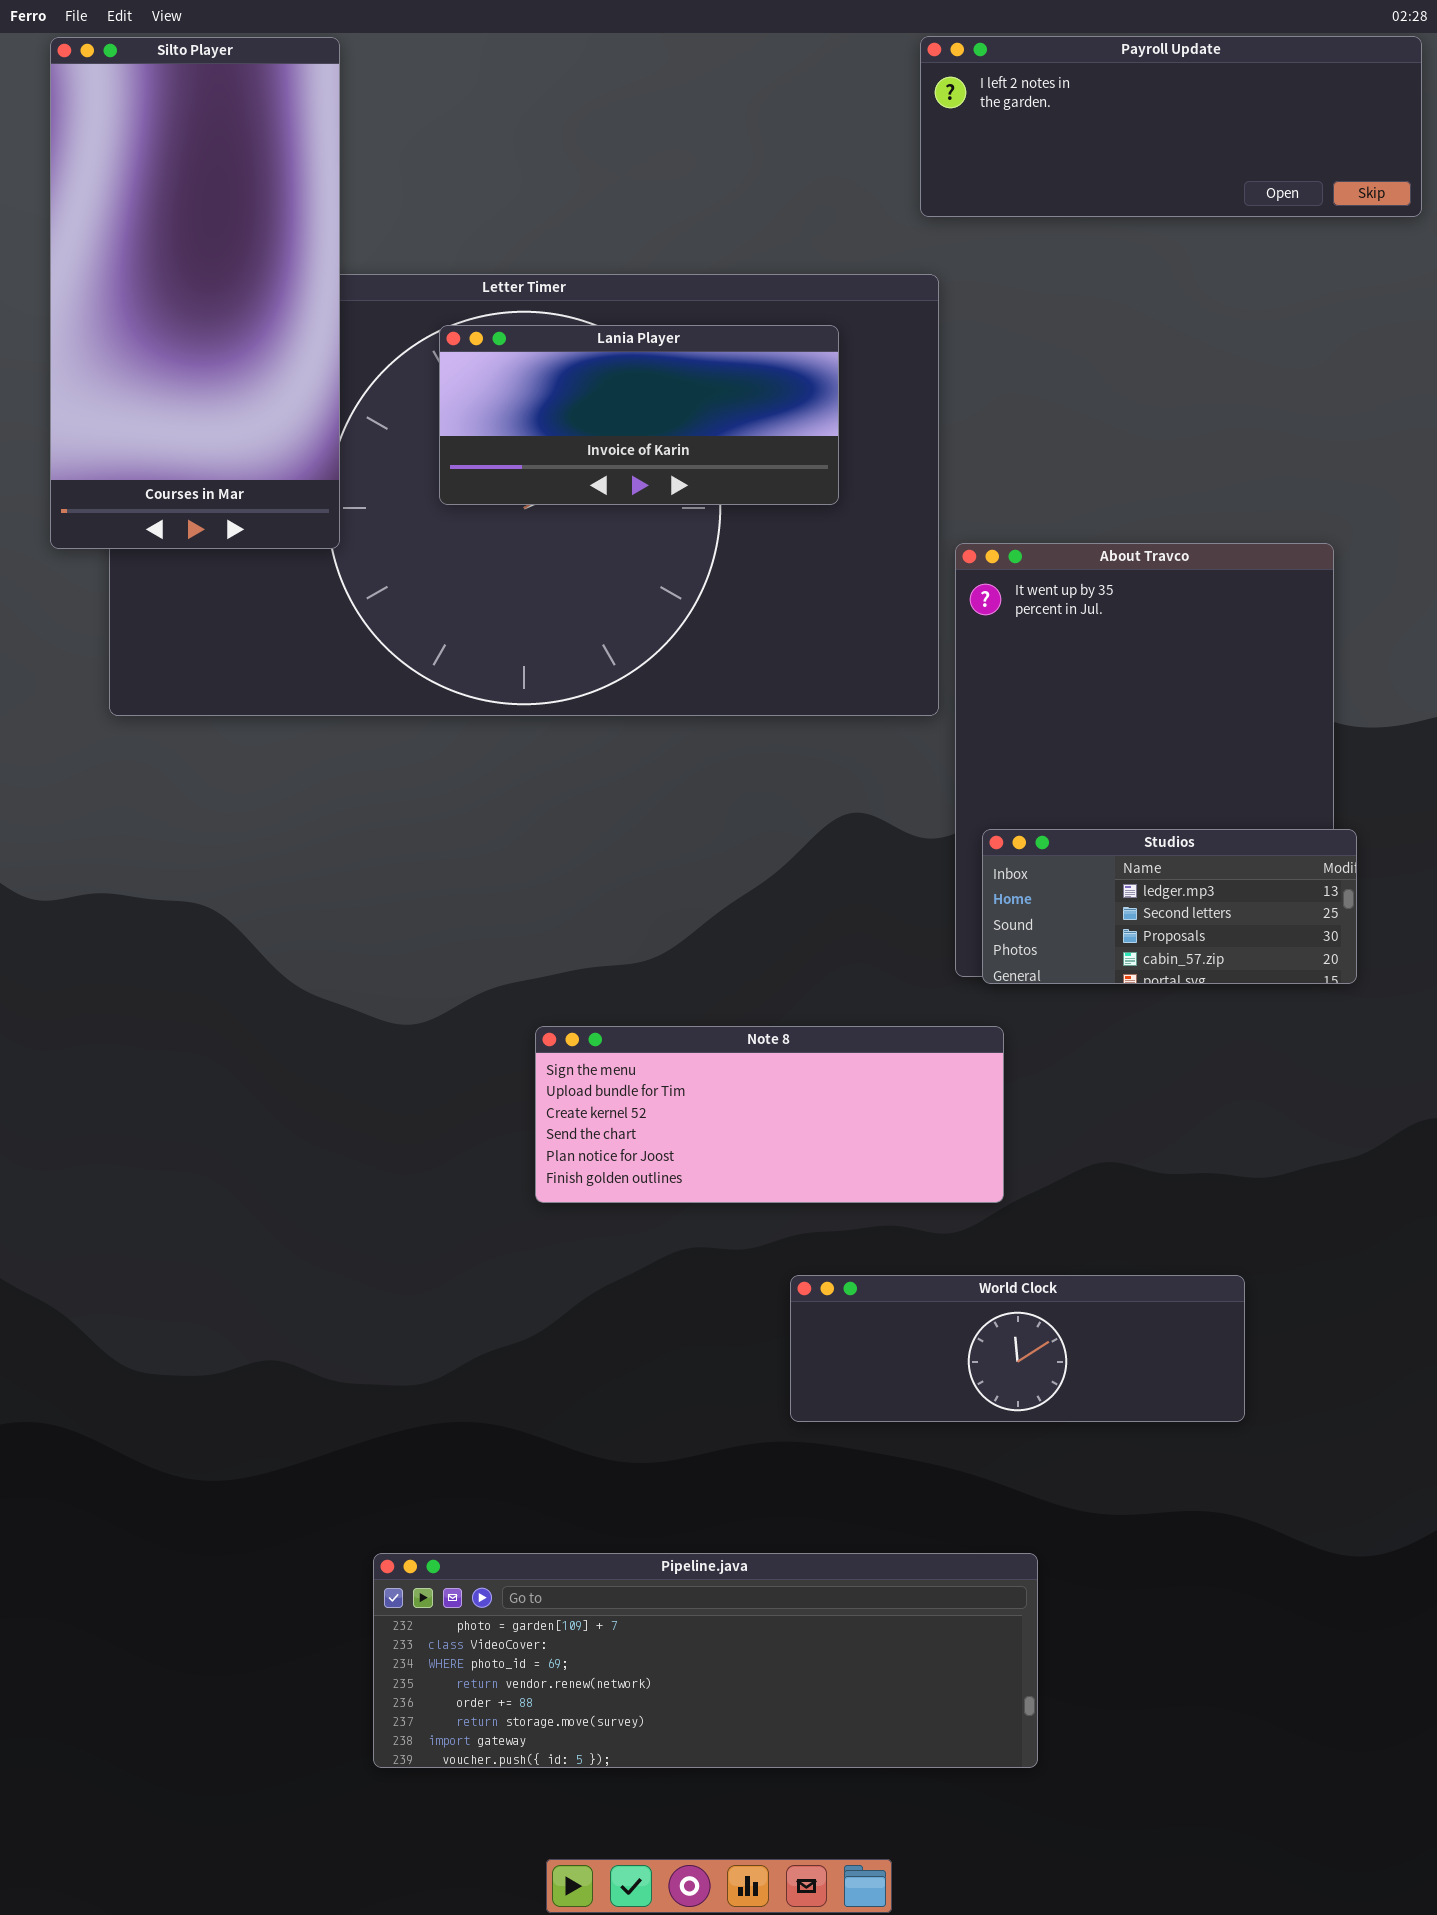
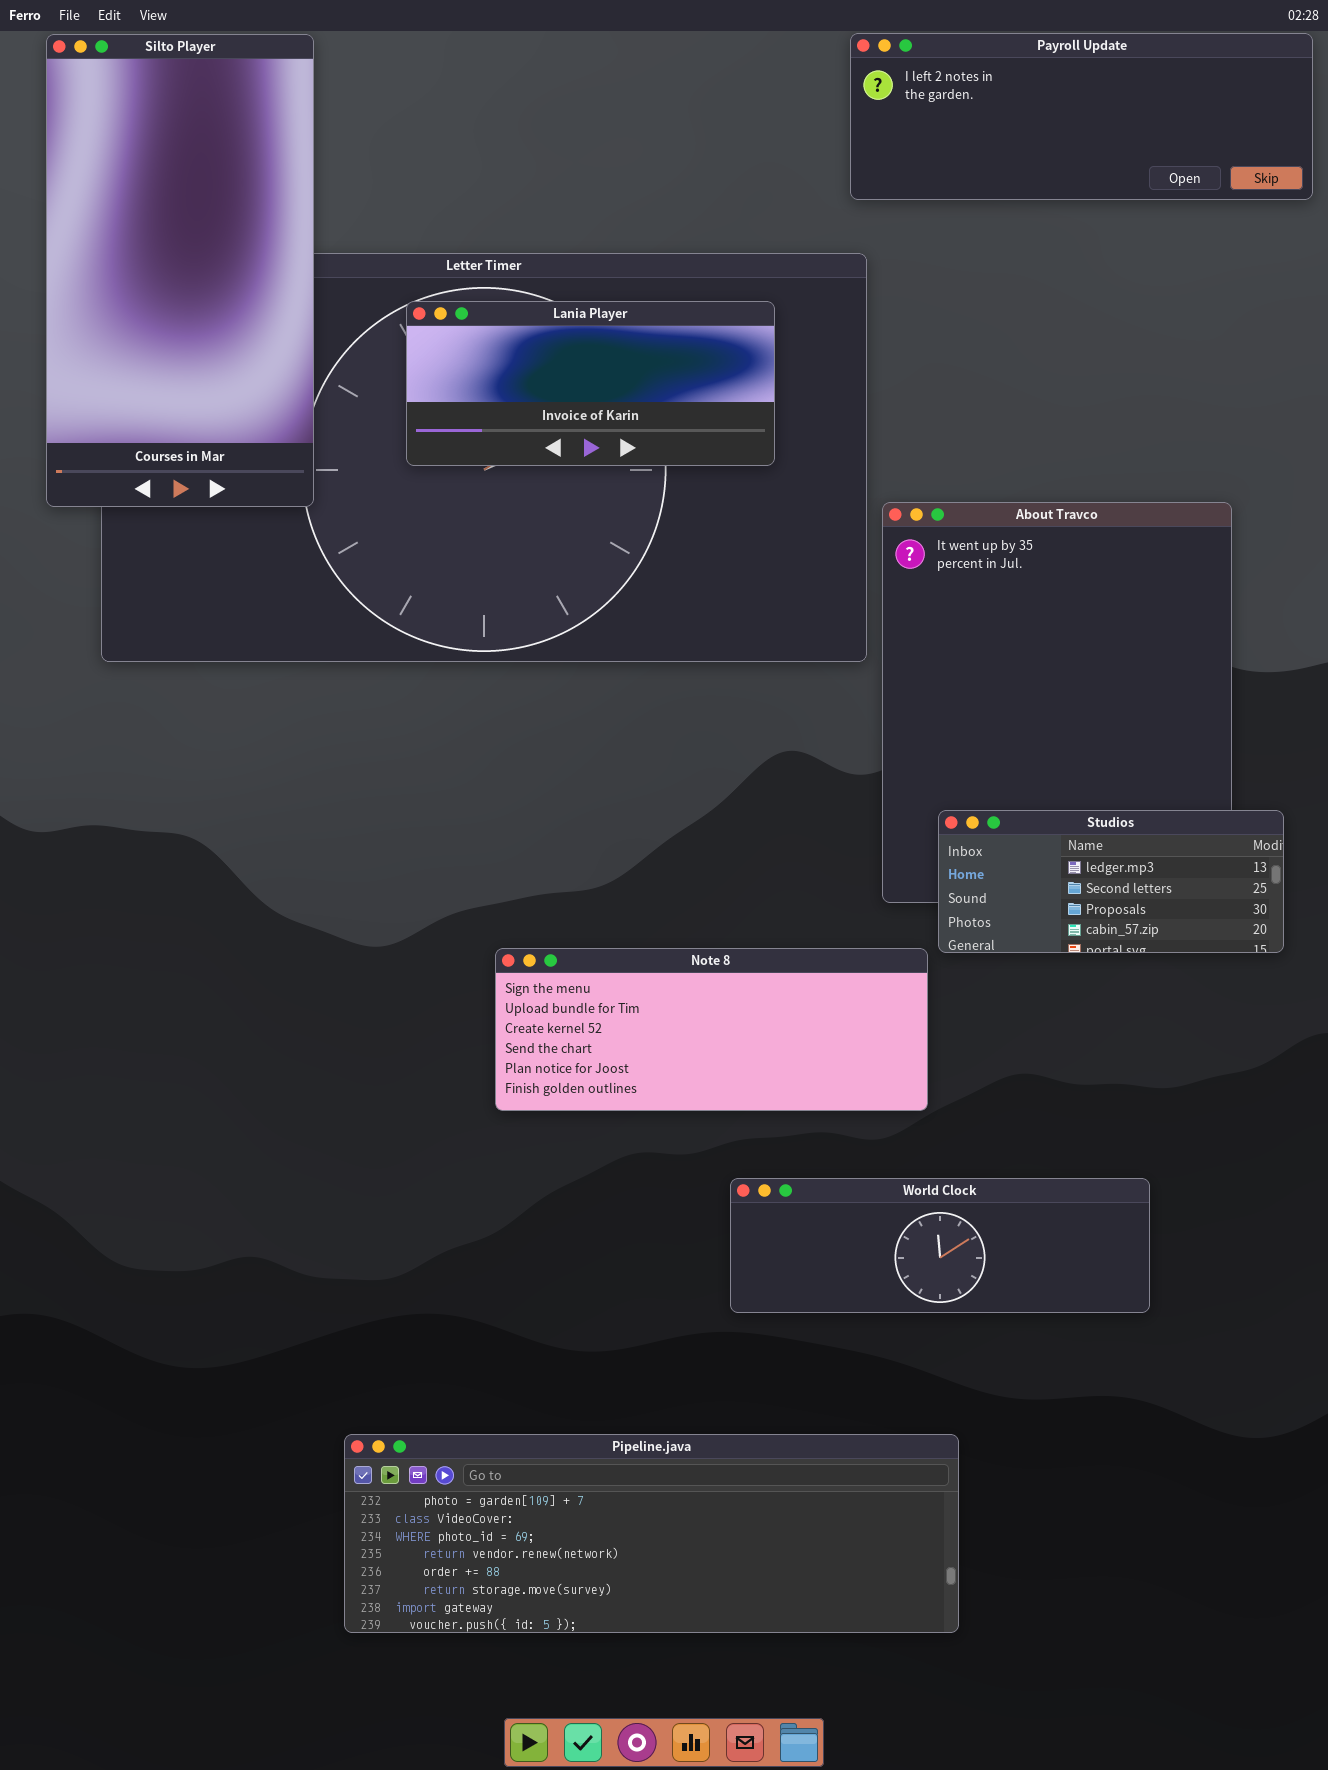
Studios: [982,829,1357,984] -> [938,810,1284,953], moved

